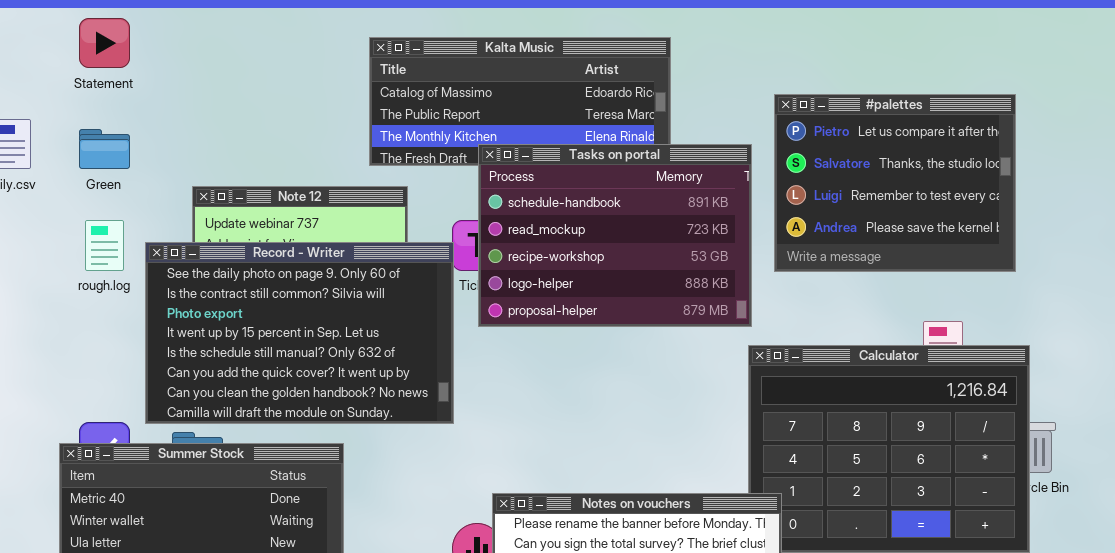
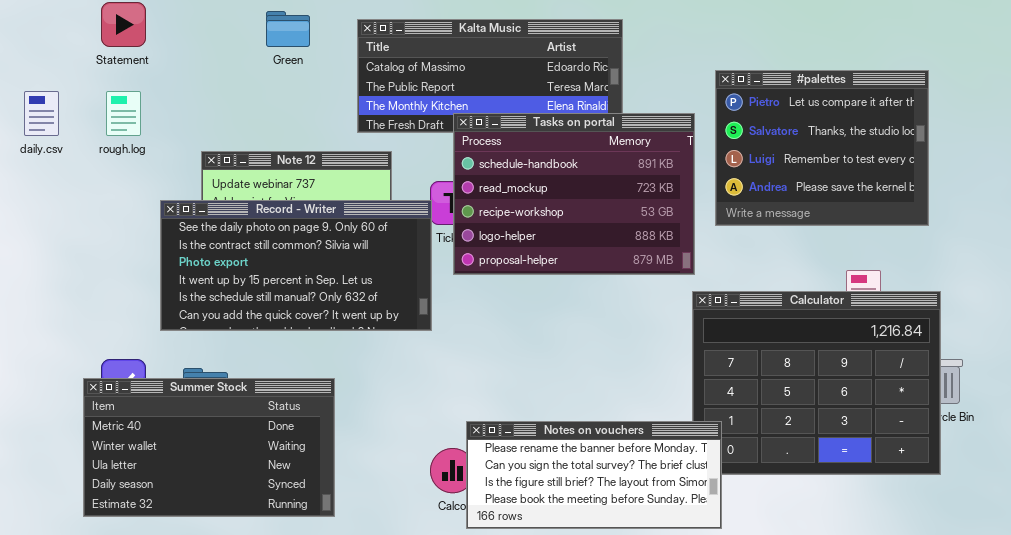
Green: [79,129,130,169] -> [266,11,310,47], moved
rough.log: [85,220,124,271] -> [106,91,141,136], moved
Record - Writer: [145,242,454,424] -> [160,200,432,331], resized

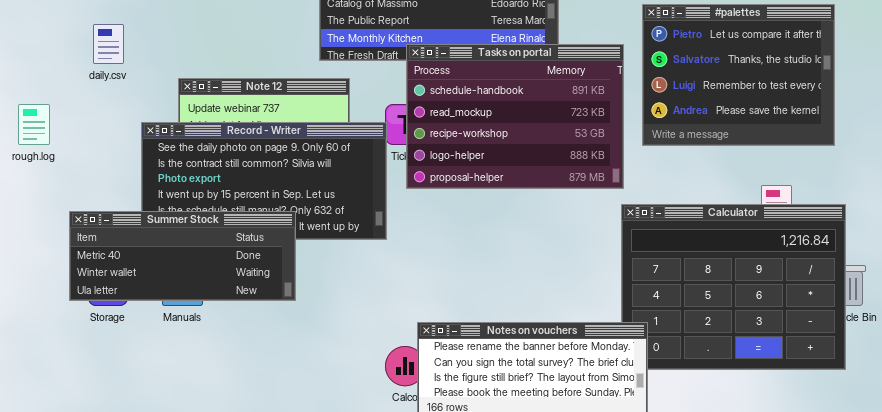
daily.csv: [24,91,59,136] -> [93,24,124,64], moved
rough.log: [106,91,141,136] -> [18,104,50,145], moved
Summer Stock: [83,378,335,517] -> [69,211,296,301], moved, resized

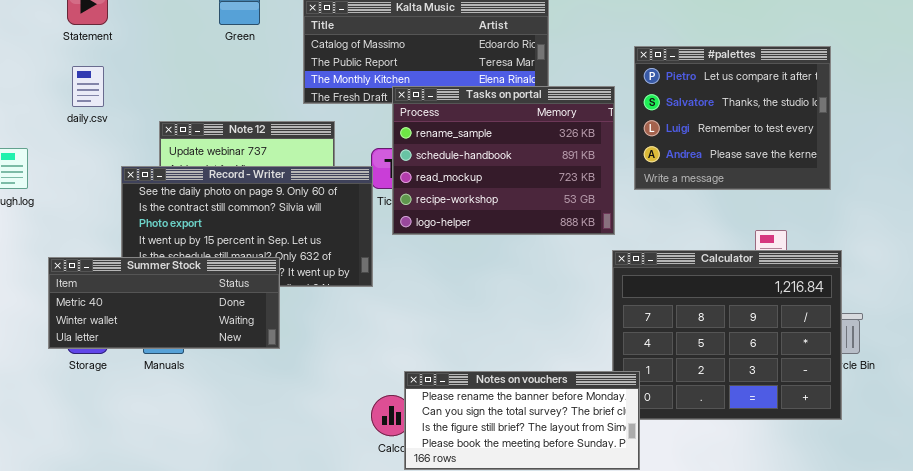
Tasks on portal: [406,44,624,189] -> [392,86,615,235], scrolled up 1 row

